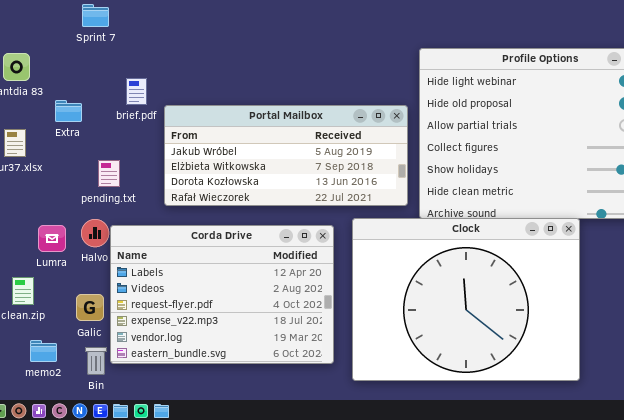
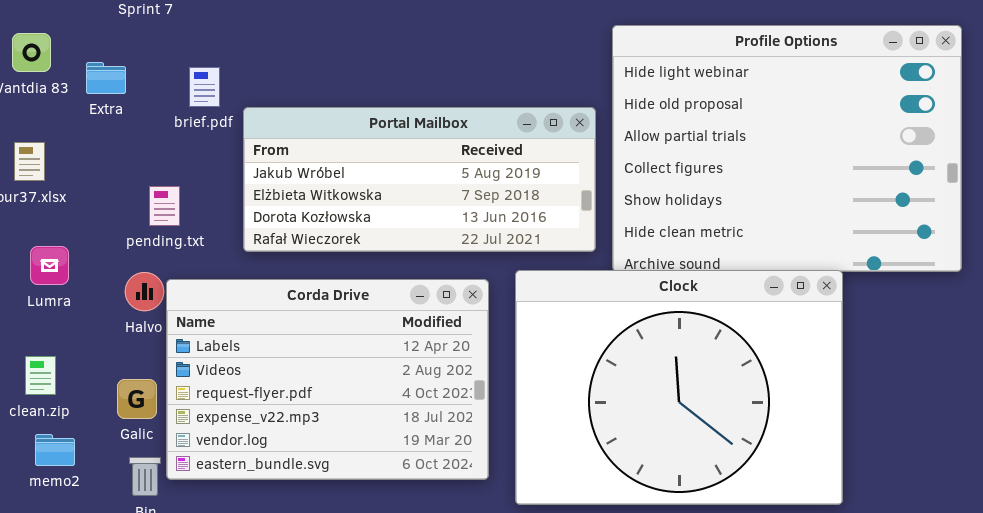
Extra: [55,100,82,122] -> [86,62,126,94], moved
Lumra: [38,225,66,252] -> [30,246,69,285], moved
memo2: [30,340,57,362] -> [35,434,75,466], moved

